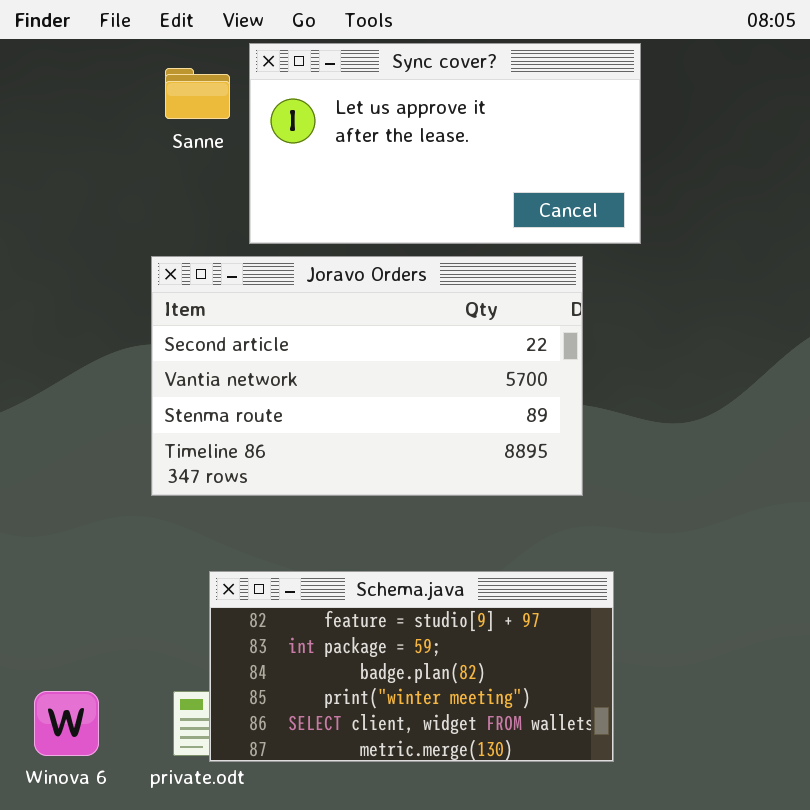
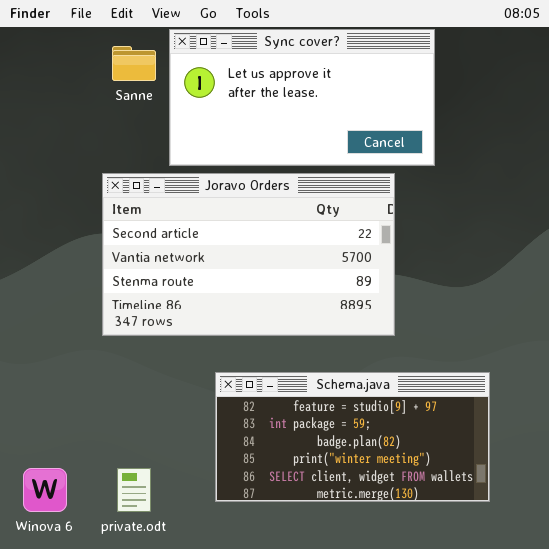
Schema.java: [209,571,614,762] -> [215,372,490,502], moved

